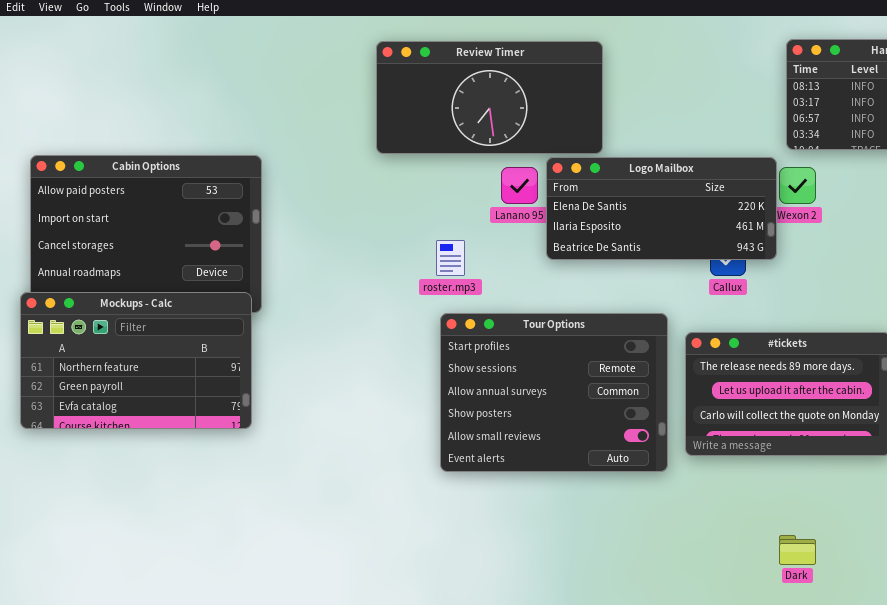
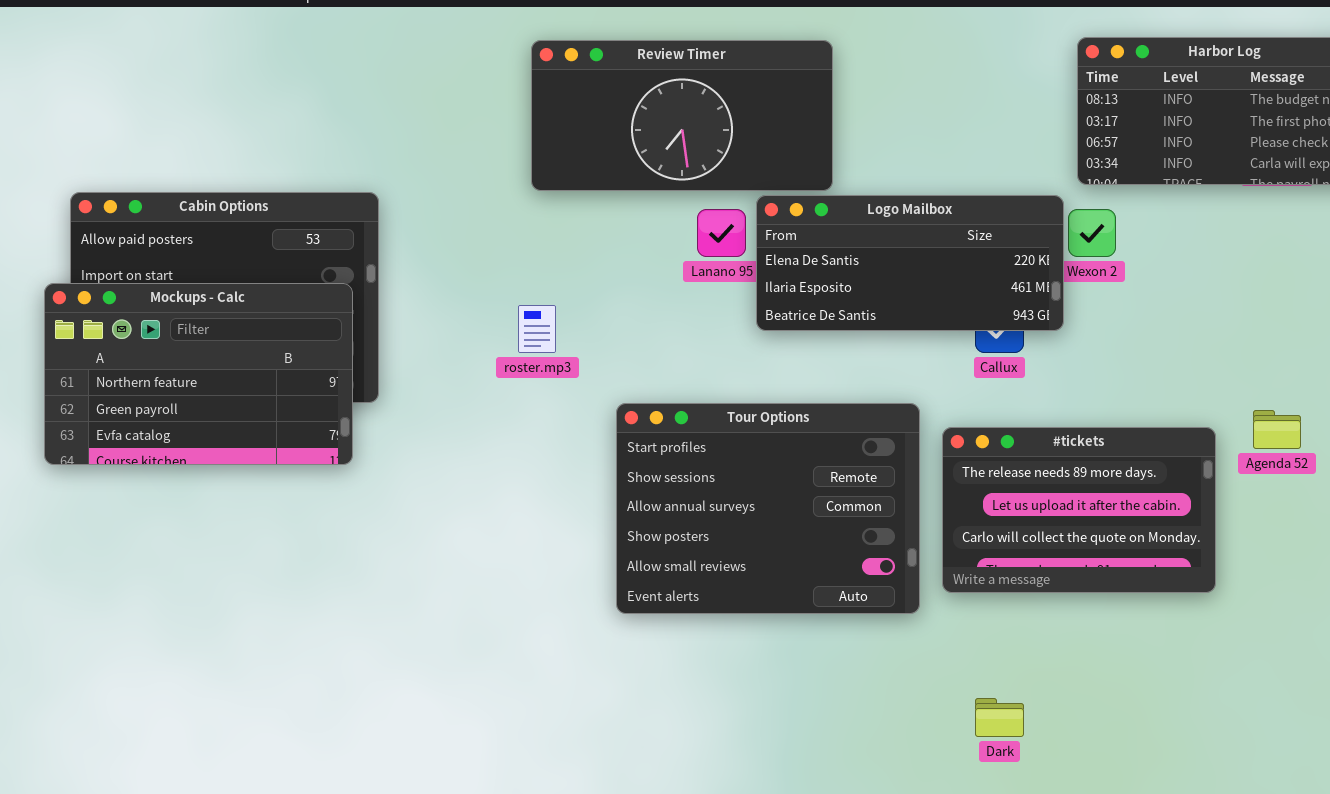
roster.mp3: [436,240,465,276] -> [518,305,556,353], moved
Mockups - Calc: [20,292,252,429] -> [44,283,353,465], moved
Dark: [779,535,816,565] -> [975,698,1024,737], moved

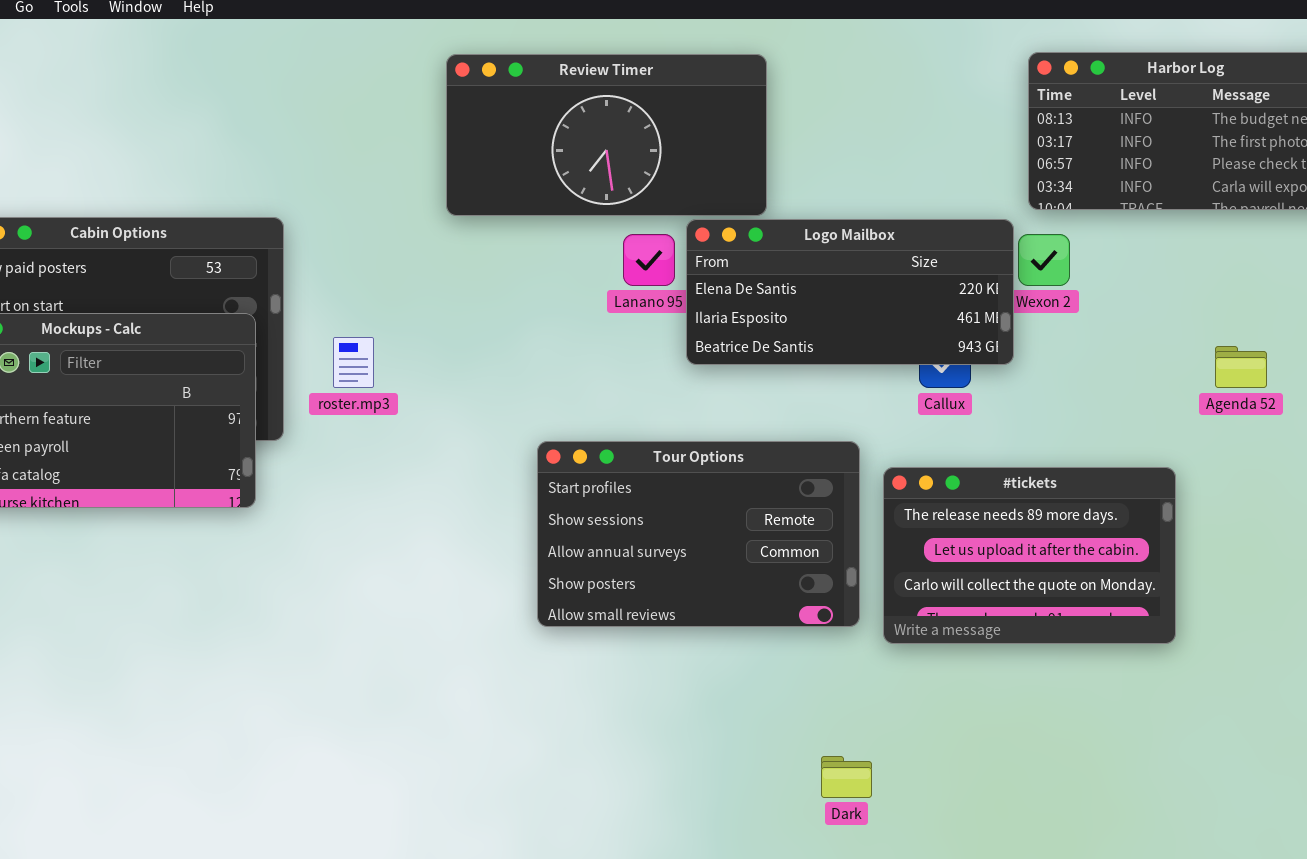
roster.mp3: [518,305,556,353] -> [333,337,374,388], moved
Tour Options: [616,403,920,614] -> [537,441,860,627], resized
Agenda 52: [1253,410,1301,449] -> [1215,346,1267,388], moved
Dark: [975,698,1024,737] -> [821,756,872,798], moved

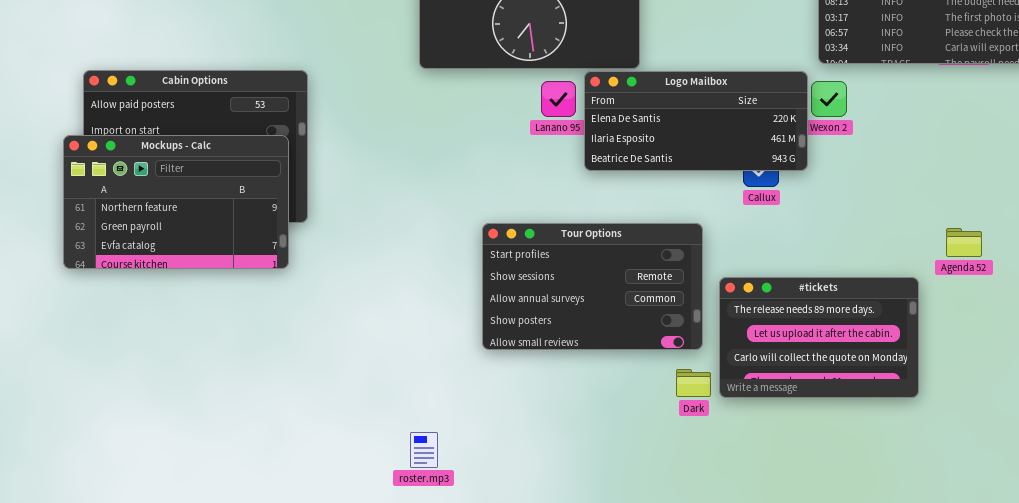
roster.mp3: [333,337,374,388] -> [410,432,438,468], moved
Agenda 52: [1215,346,1267,388] -> [946,228,982,257], moved
#tickets: [883,467,1176,644] -> [719,277,919,398], moved
Dark: [821,756,872,798] -> [676,369,711,397], moved

